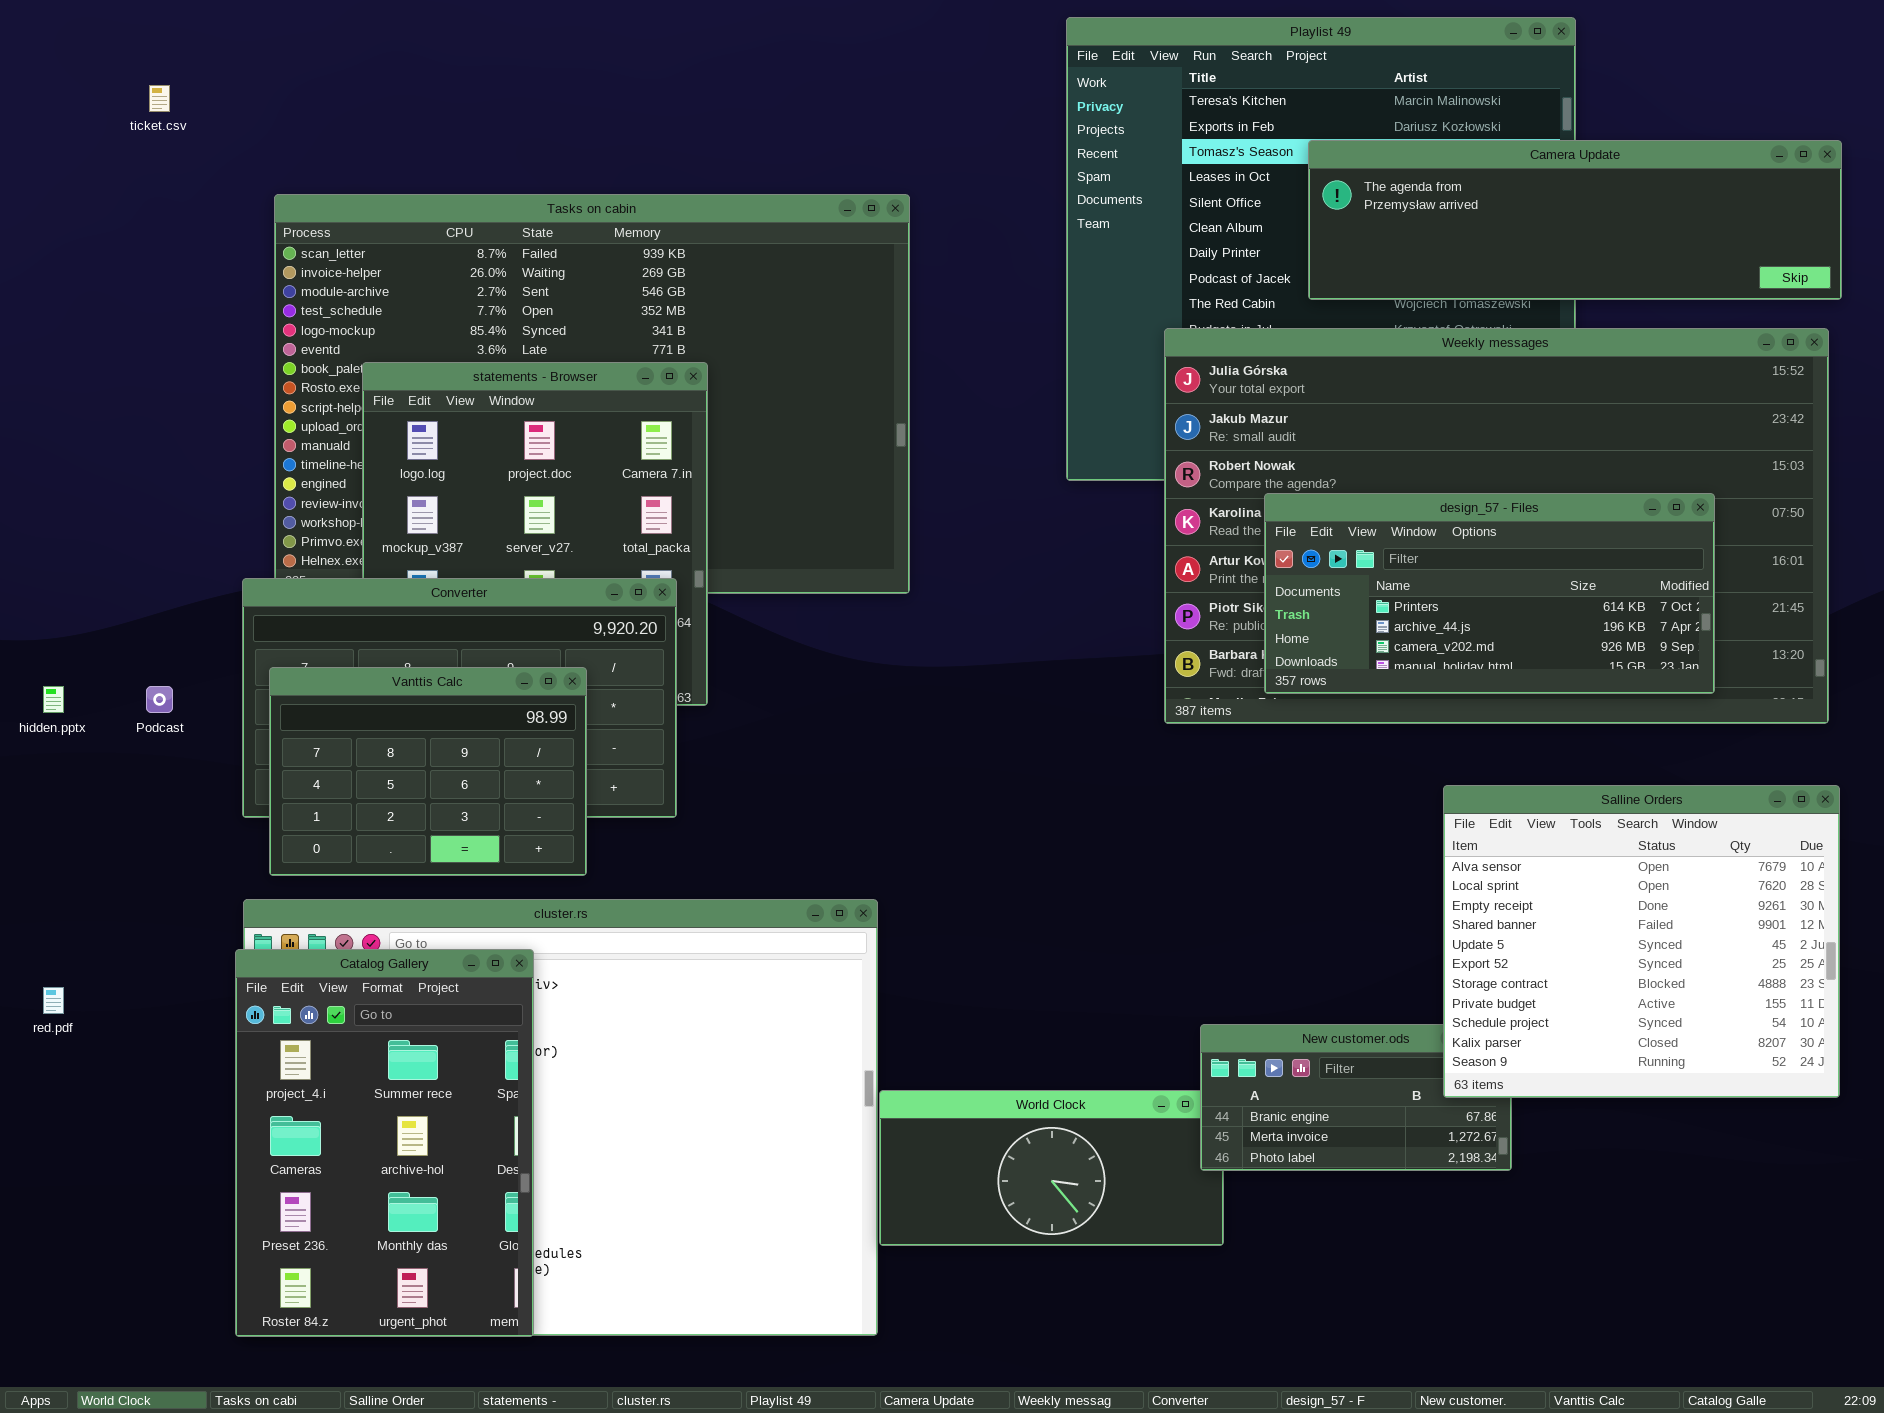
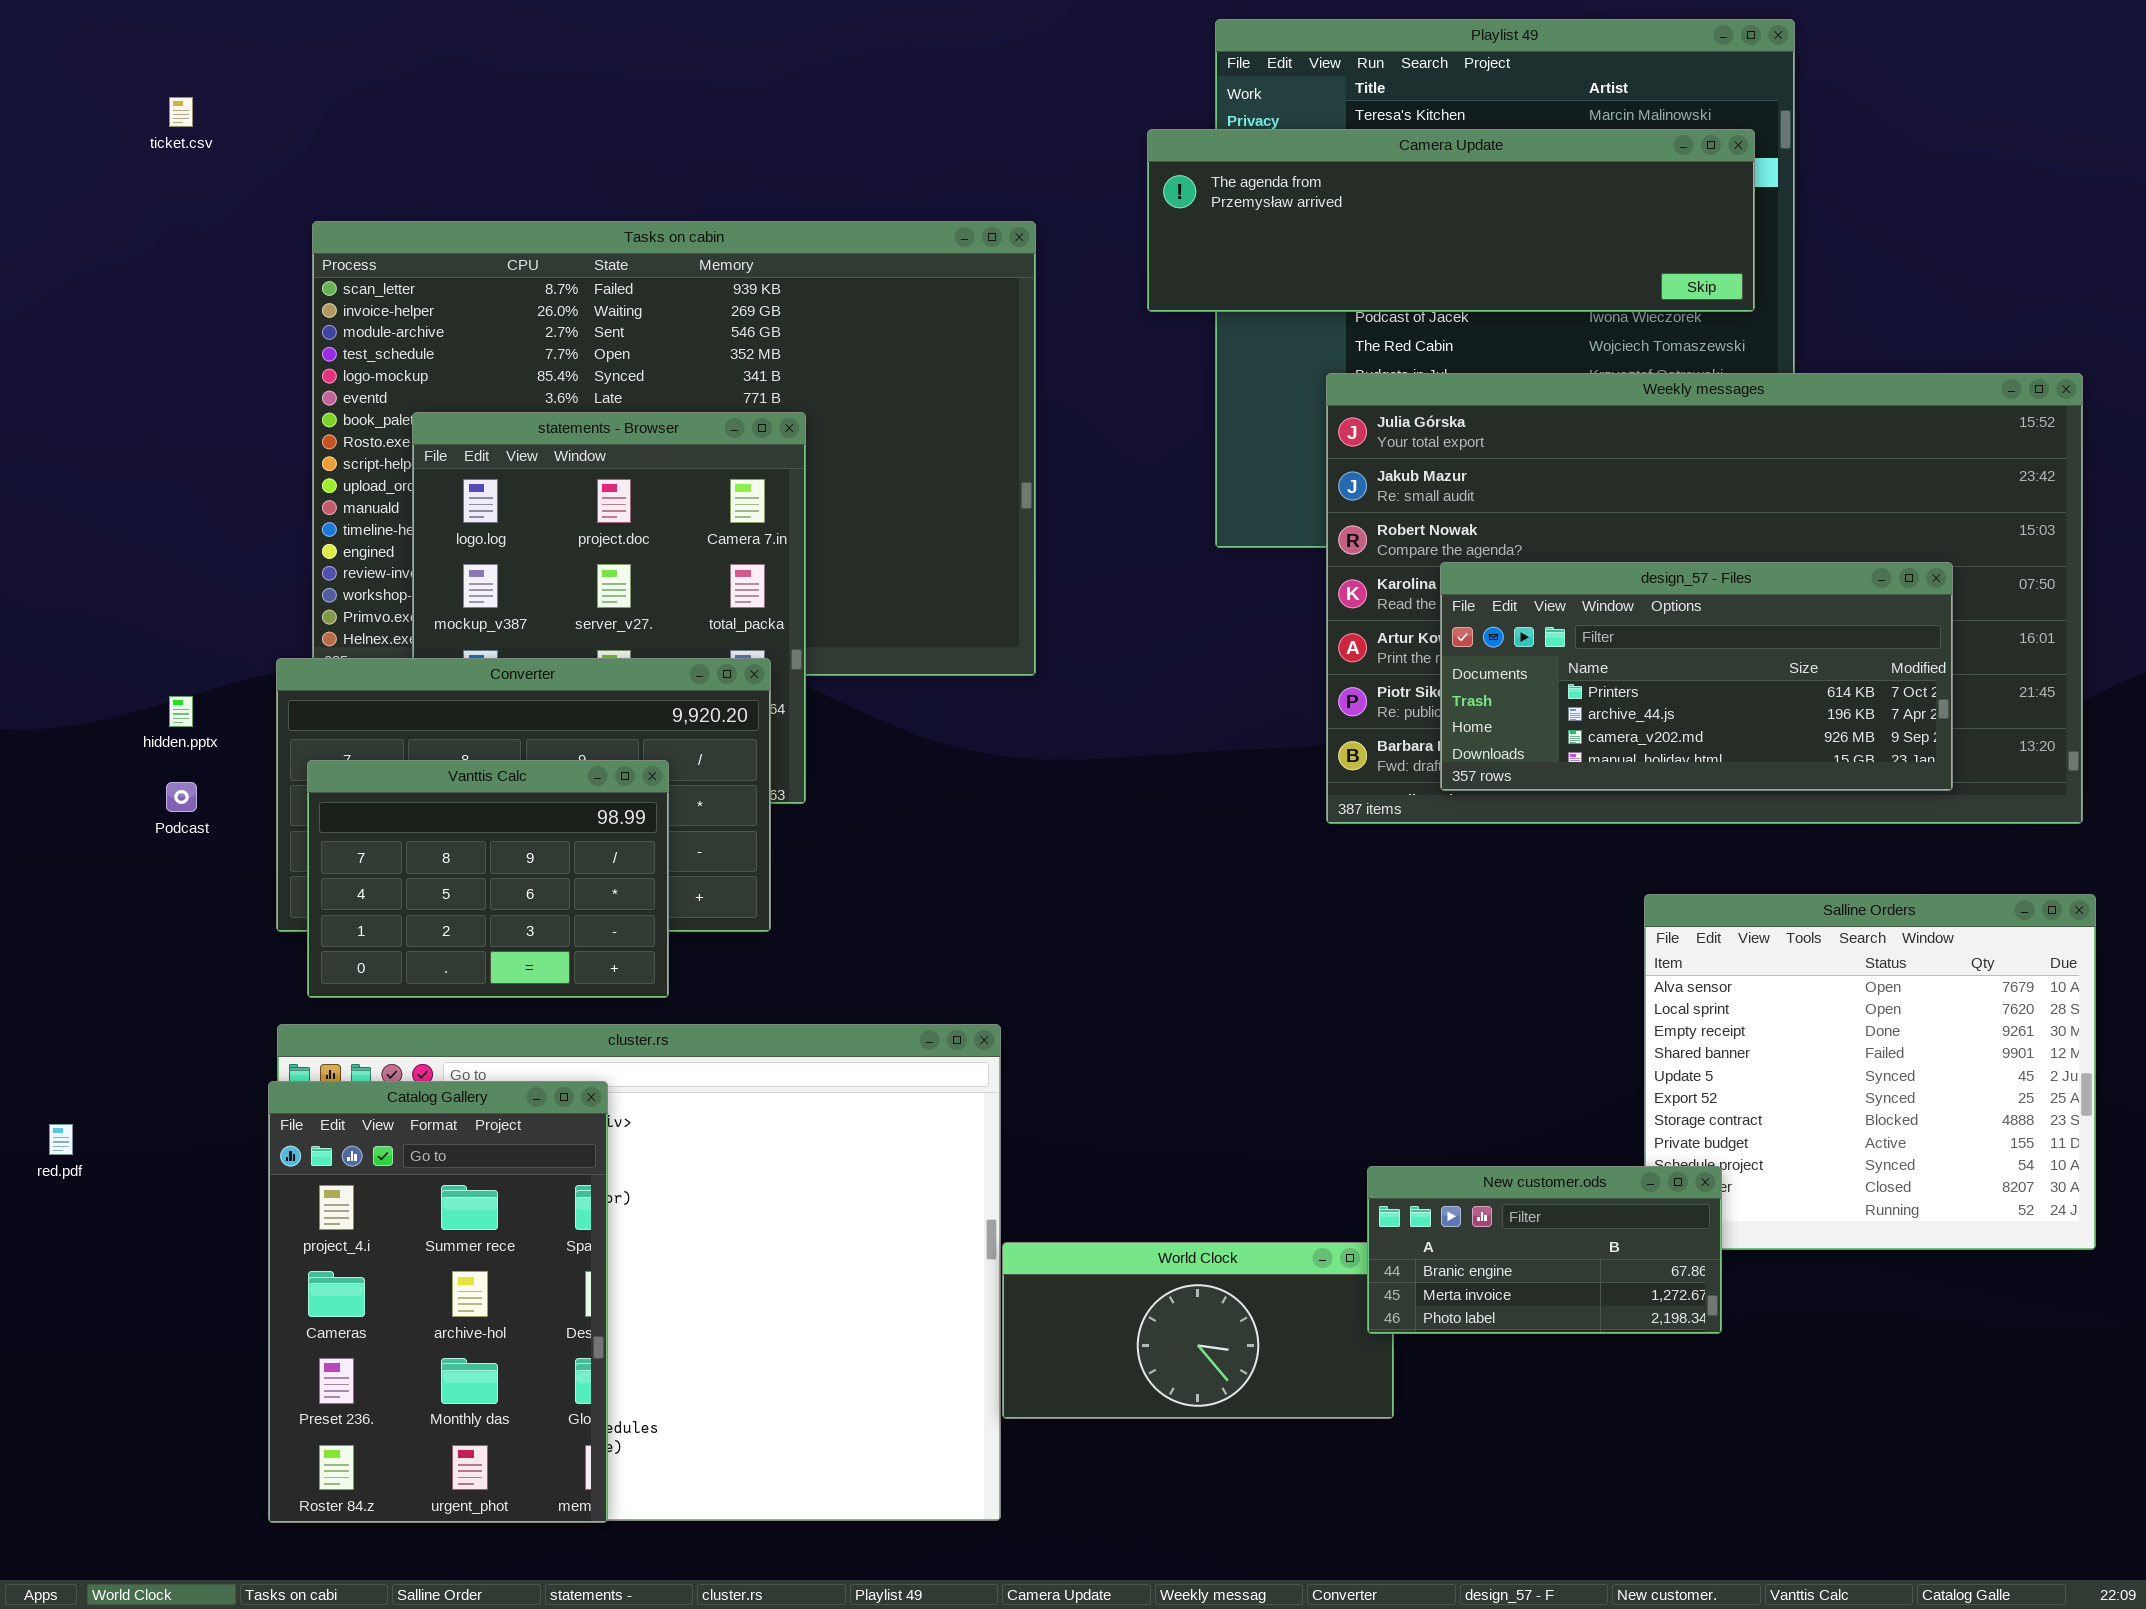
Camera Update: [1308,140,1842,300] -> [1147,129,1755,312], moved
hidden.pptx: [43,686,64,713] -> [169,696,193,727], moved
New customer.ods: [1200,1024,1512,1171] -> [1367,1166,1722,1334], raised

